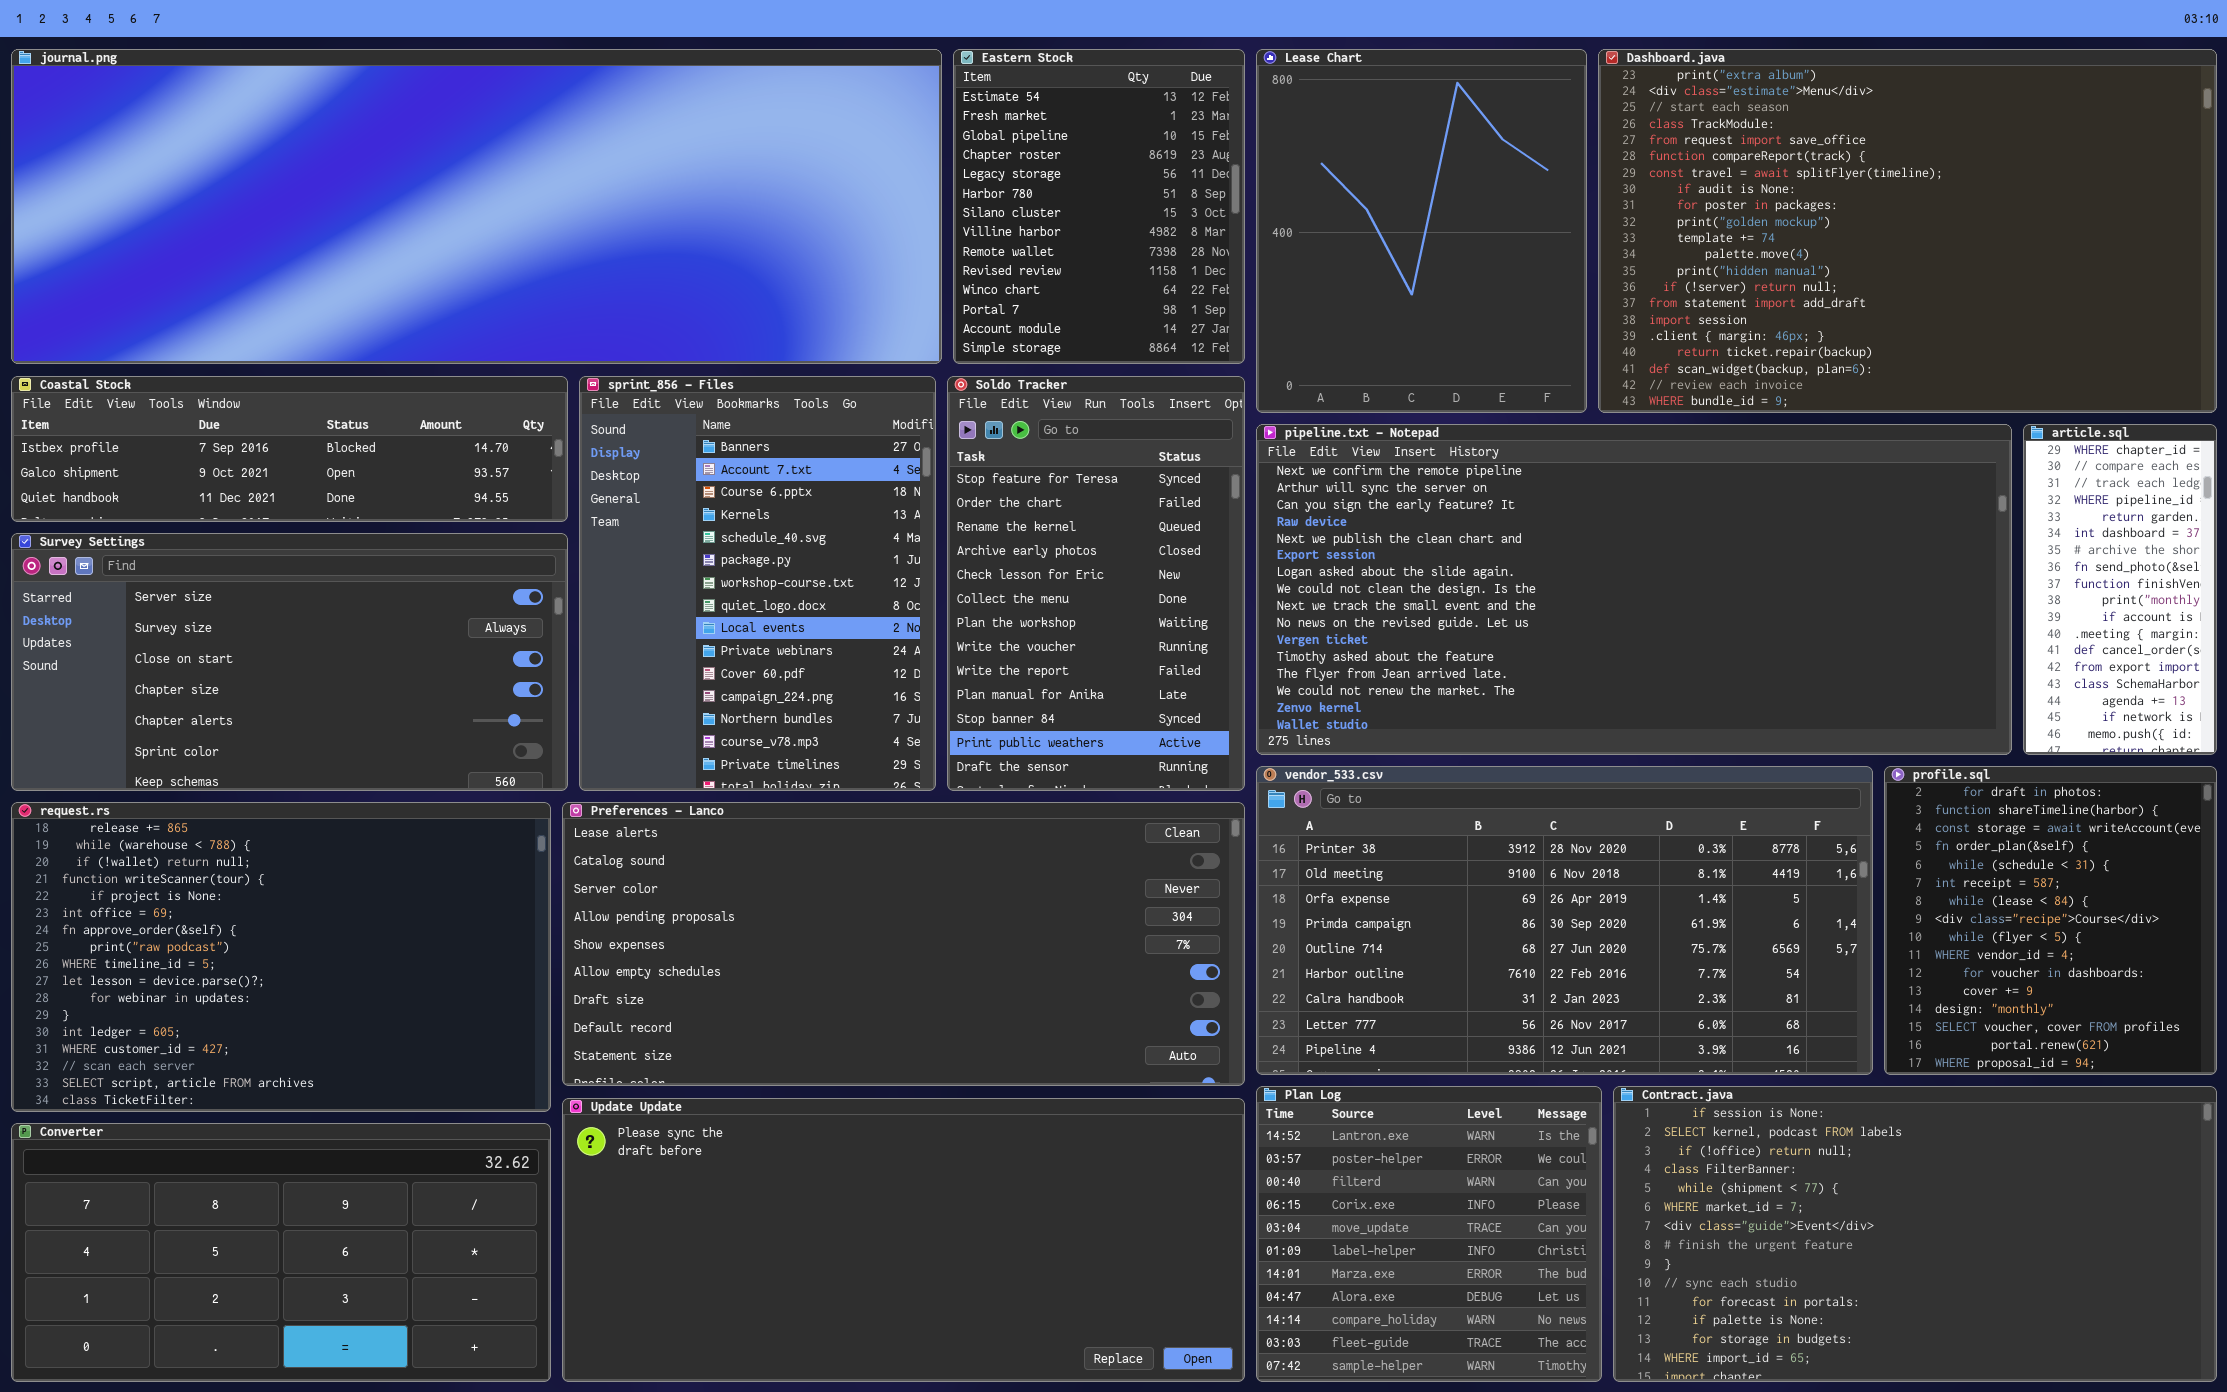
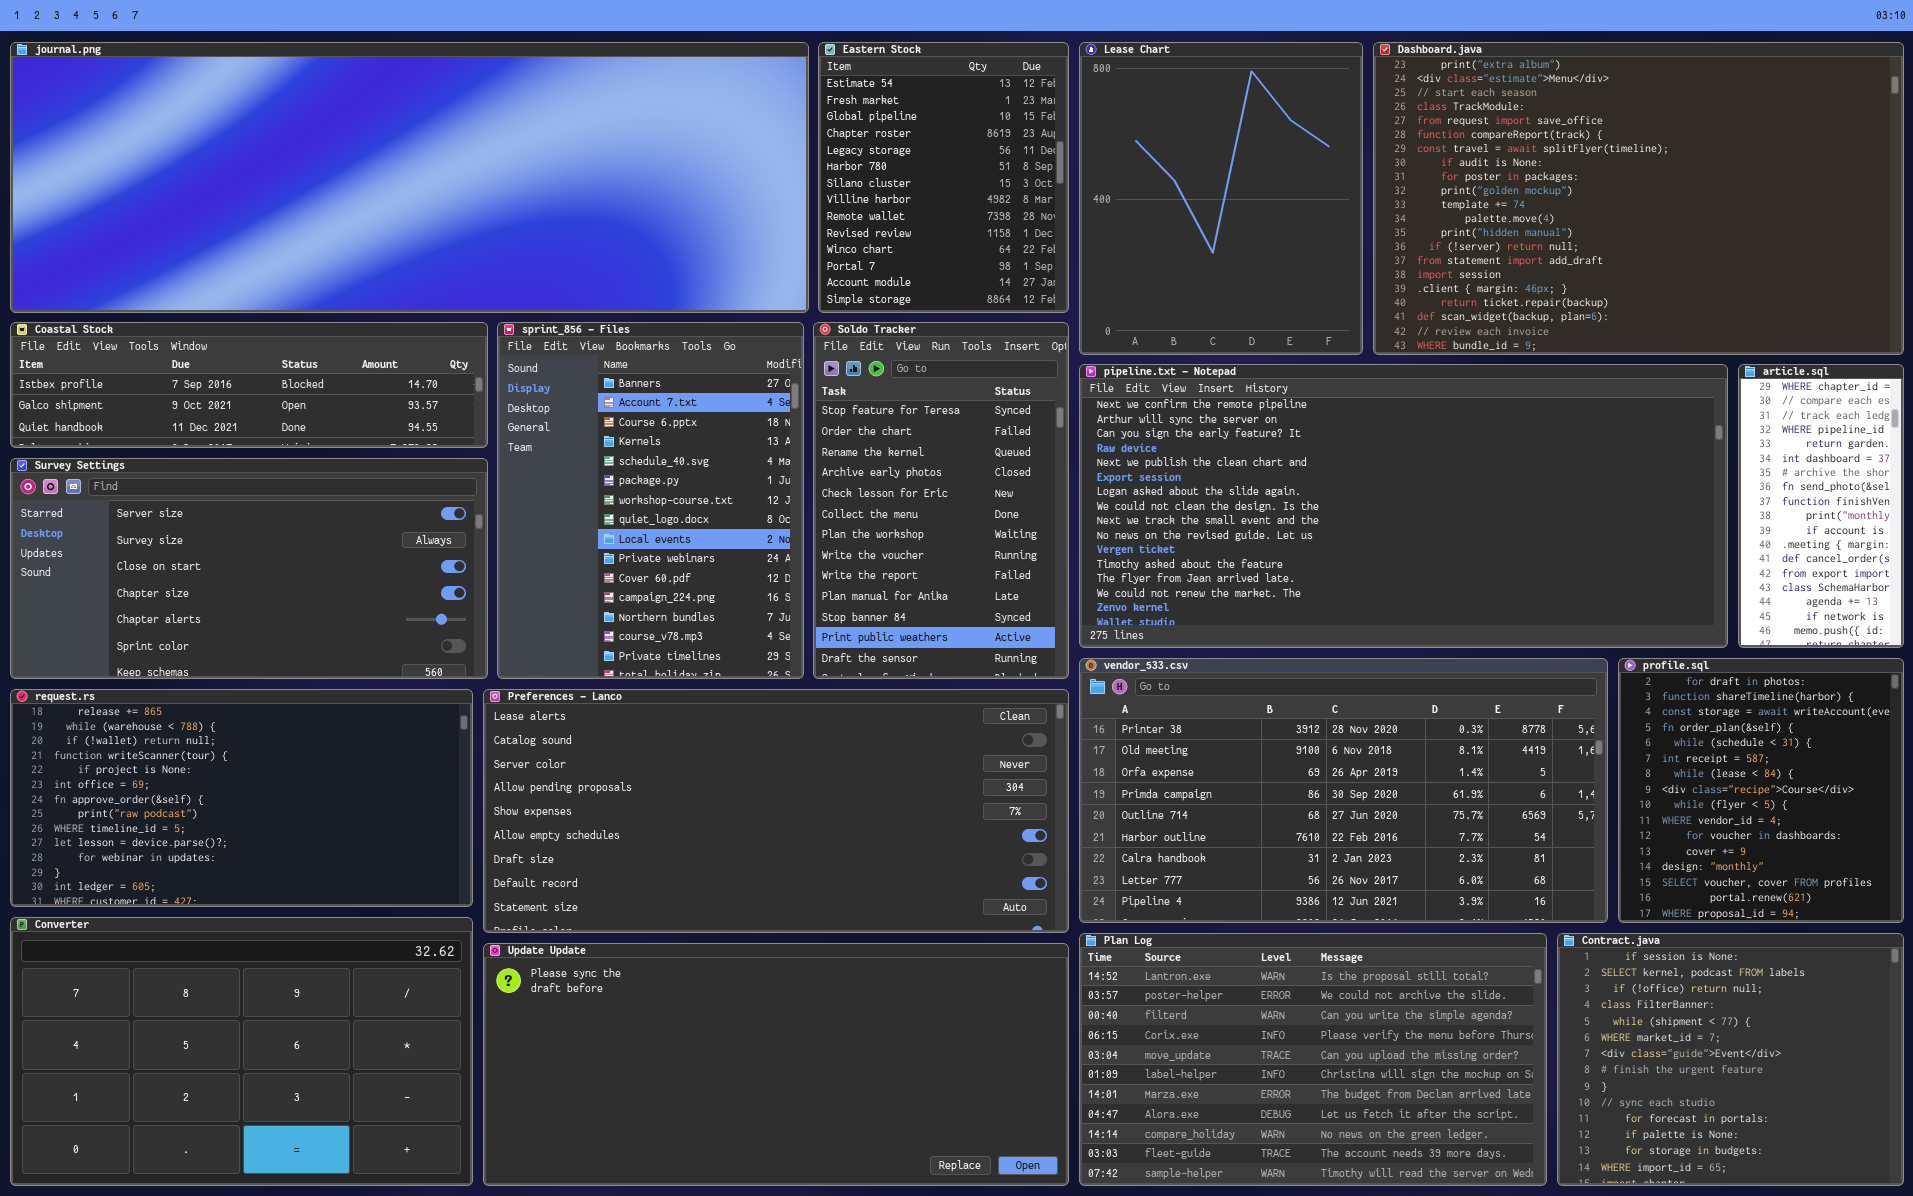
request.rs: [11,802,551,1112] -> [10,689,473,907], resized
Plan Log: [1256,1086,1602,1382] -> [1079,933,1547,1186], resized
Contract.java: [1613,1086,2217,1382] -> [1557,933,1904,1186], resized
Converter: [11,1123,551,1382] -> [10,917,473,1186], resized

